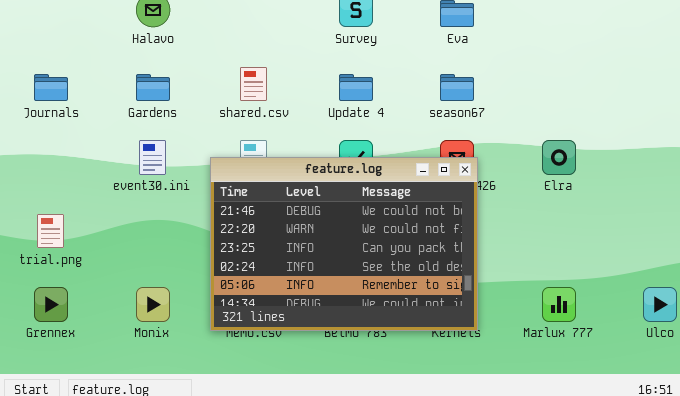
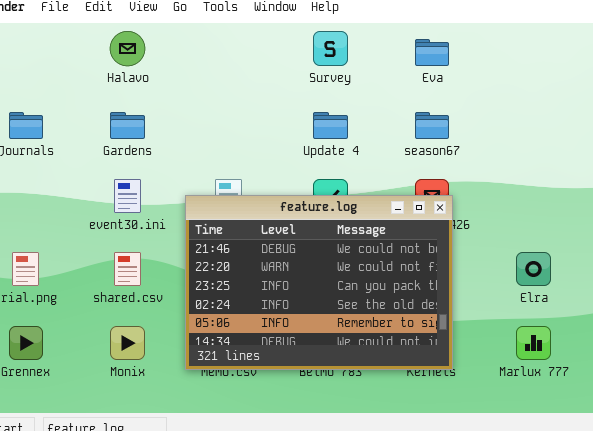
shared.csv: [240,67,267,101] -> [114,252,141,286], moved
Elra: [542,140,576,175] -> [516,252,551,286], moved

